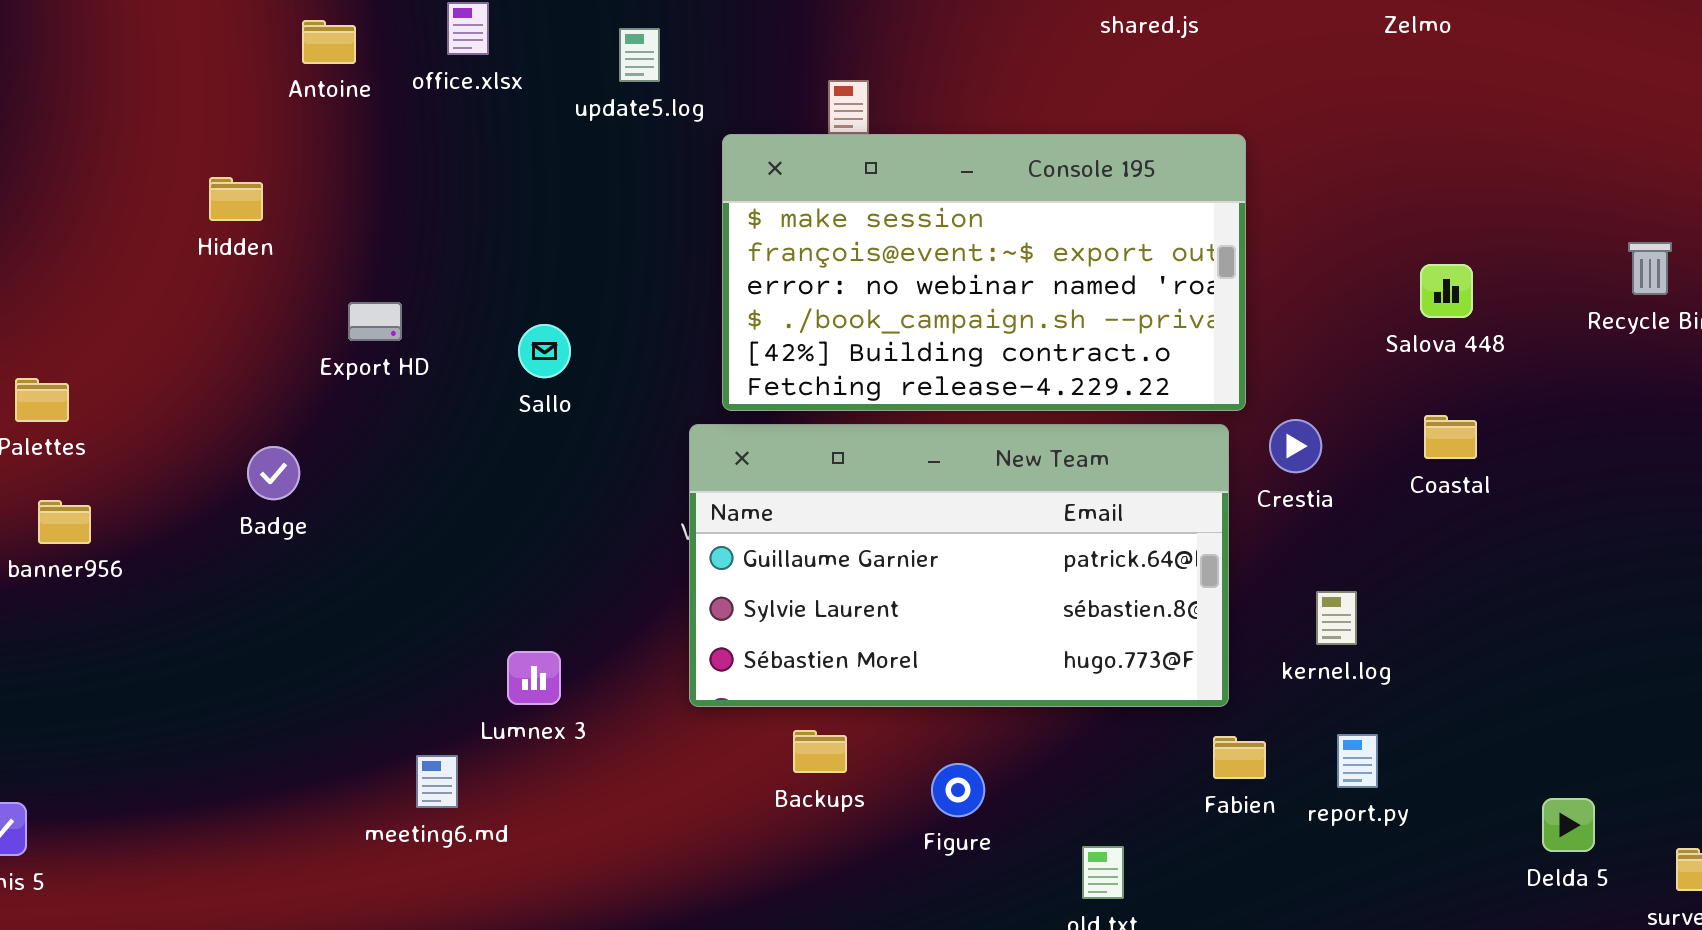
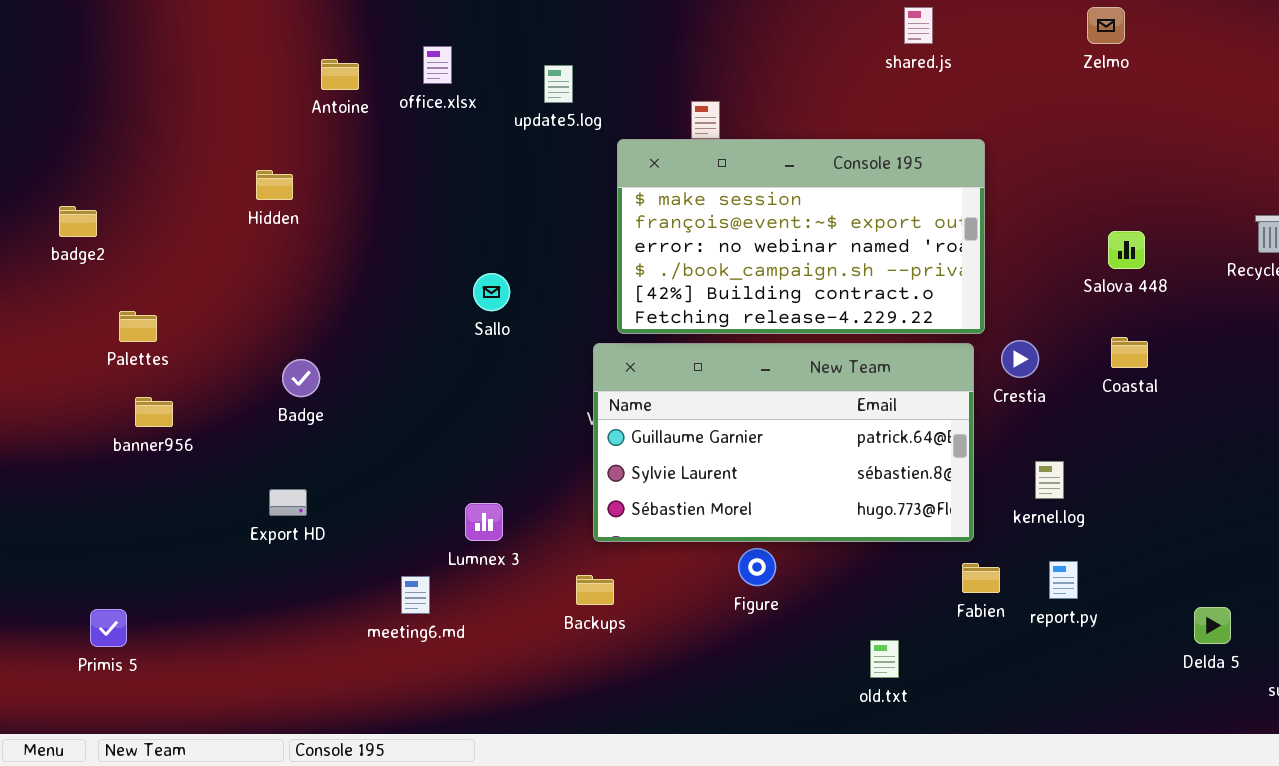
Export HD: [348,302,402,341] -> [269,489,307,516], moved
Backups: [793,730,847,773] -> [576,575,614,605], moved
Figure: [931,763,985,817] -> [738,548,776,586], moved

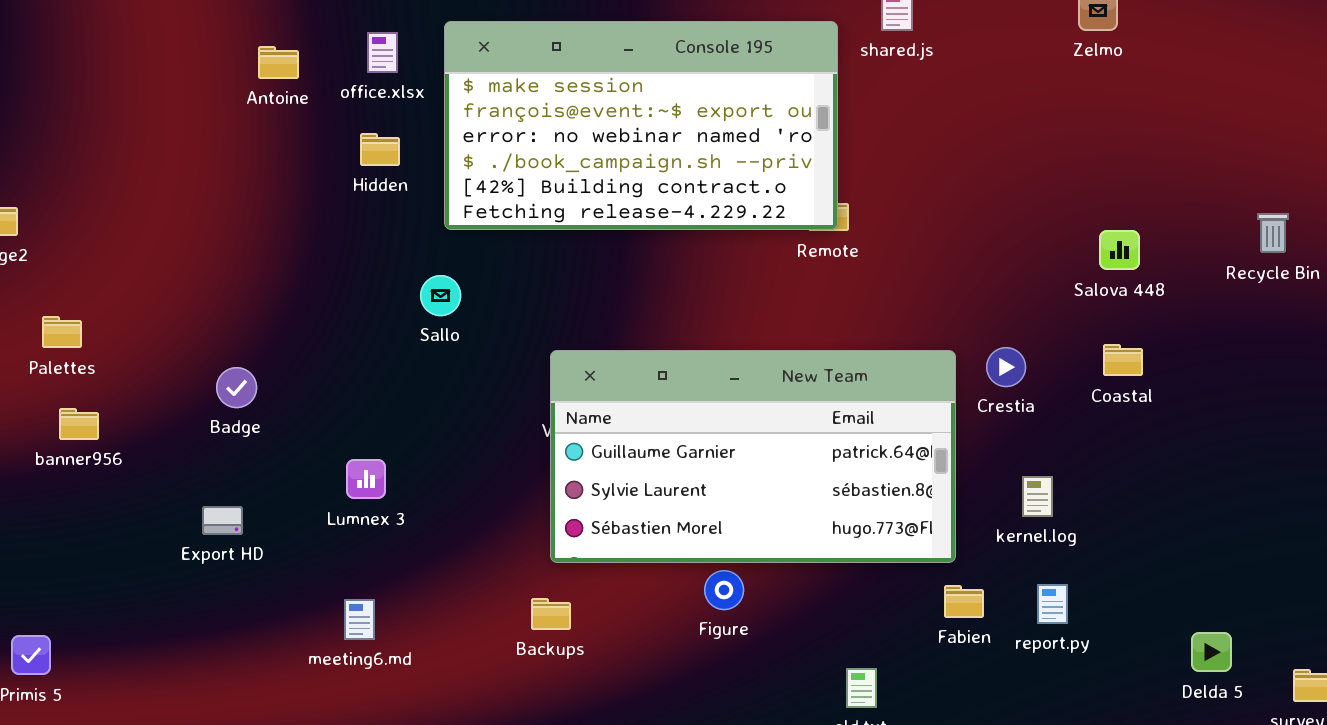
Console 195: [617,139,985,334] -> [444,21,838,230], moved
Hidden: [256,170,293,200] -> [360,133,400,166], moved
Lumnex 3: [465,503,503,541] -> [346,459,386,499], moved

